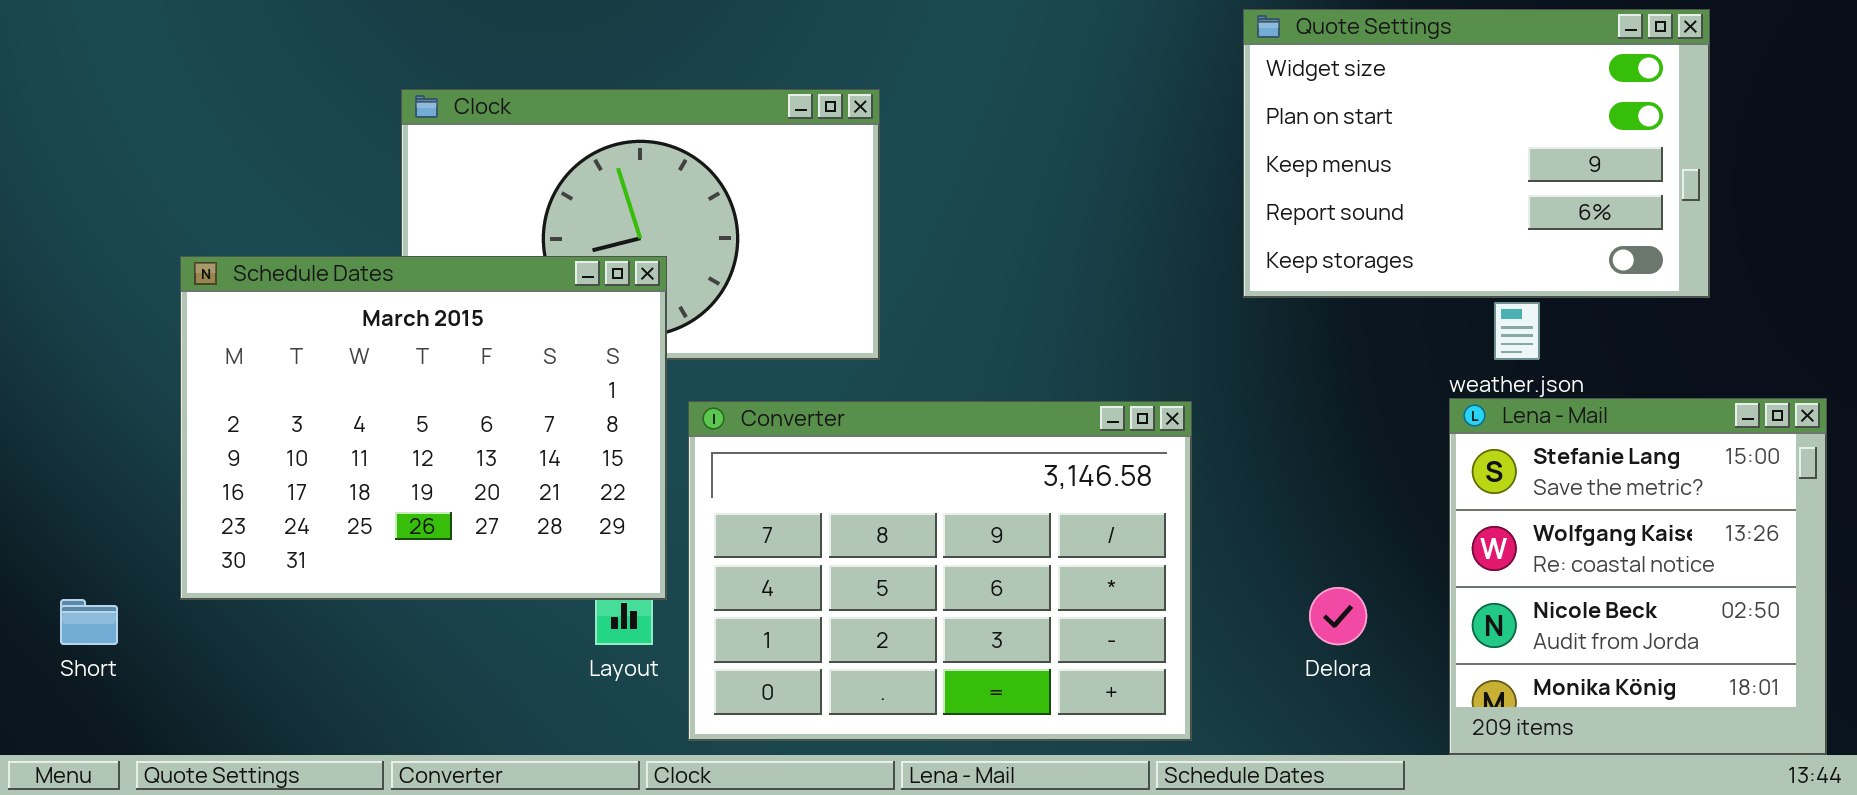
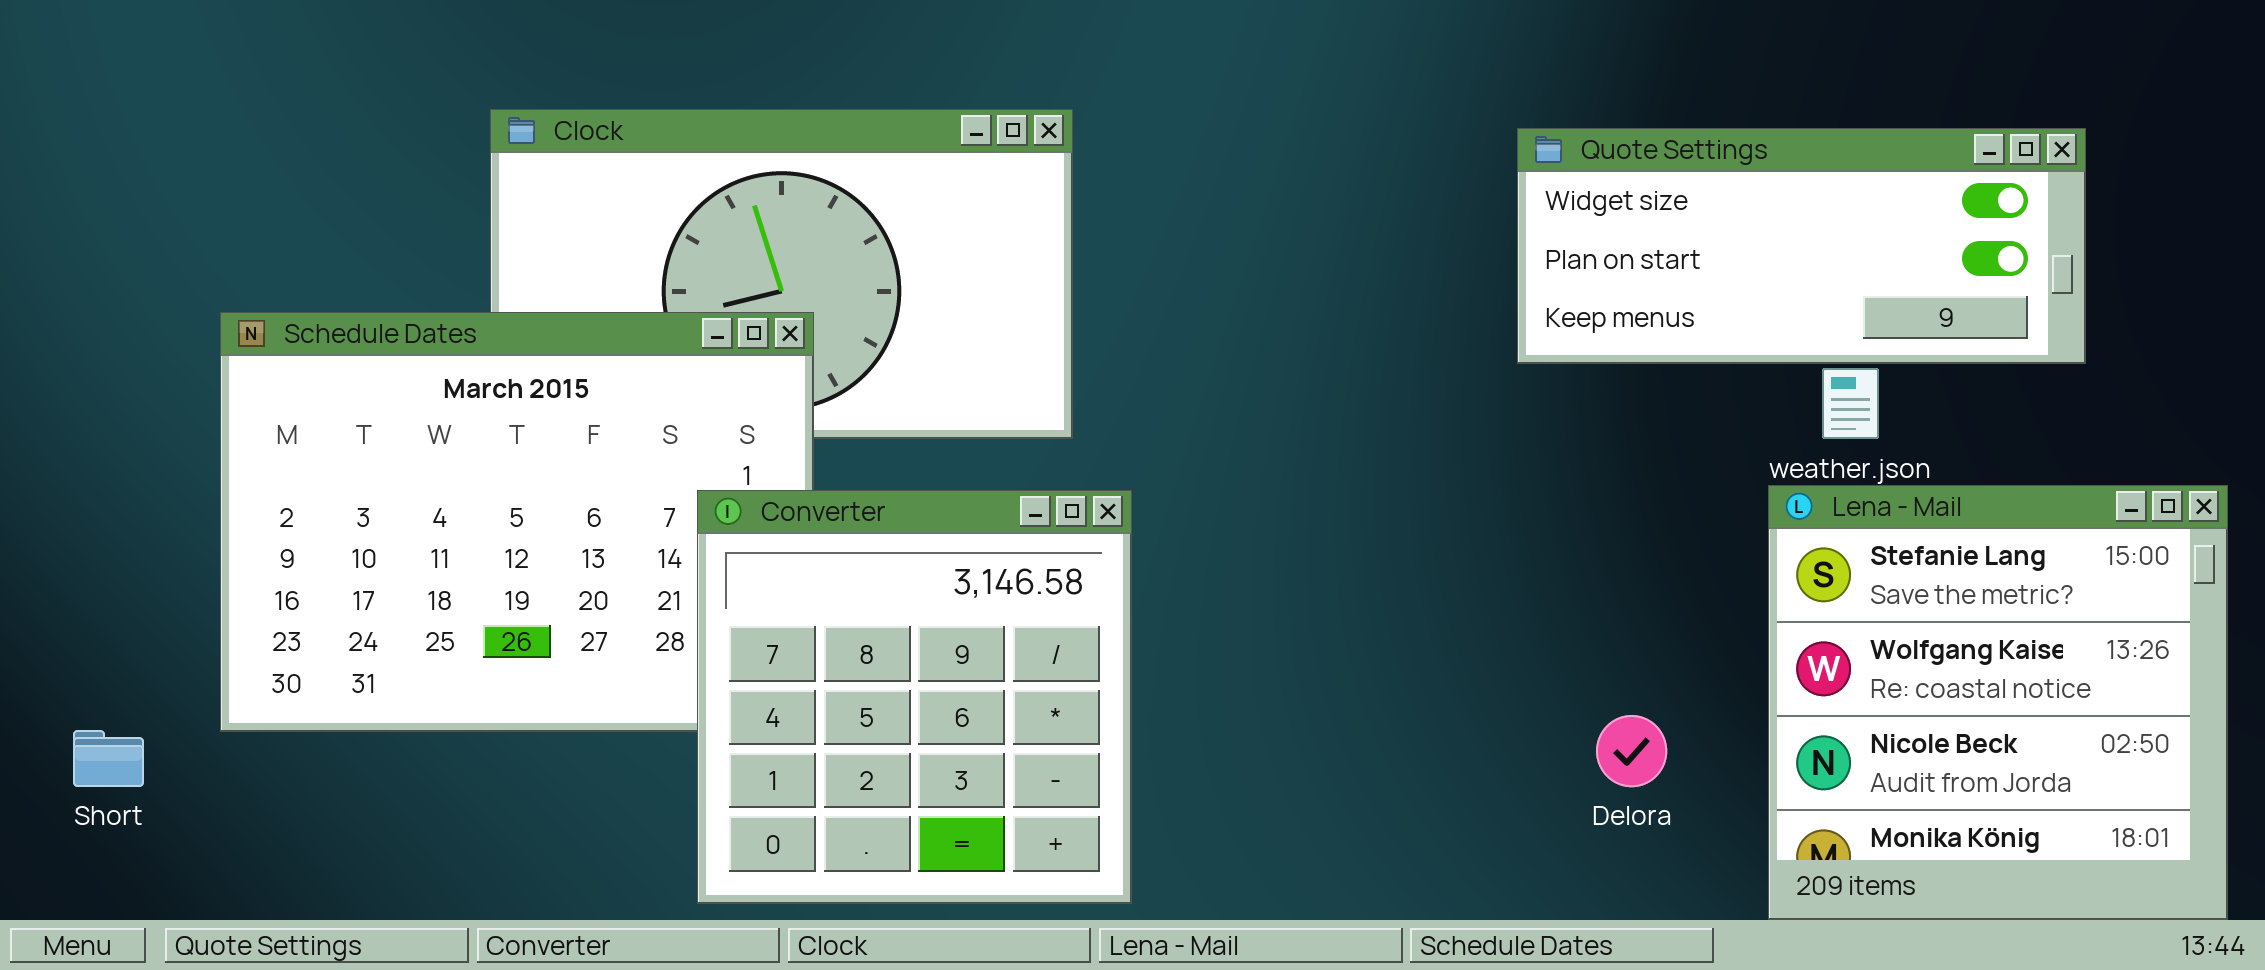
Quote Settings: [1243,9,1710,298] -> [1517,128,2086,364], resized
Converter: [688,401,1192,741] -> [697,490,1132,904], moved, resized

